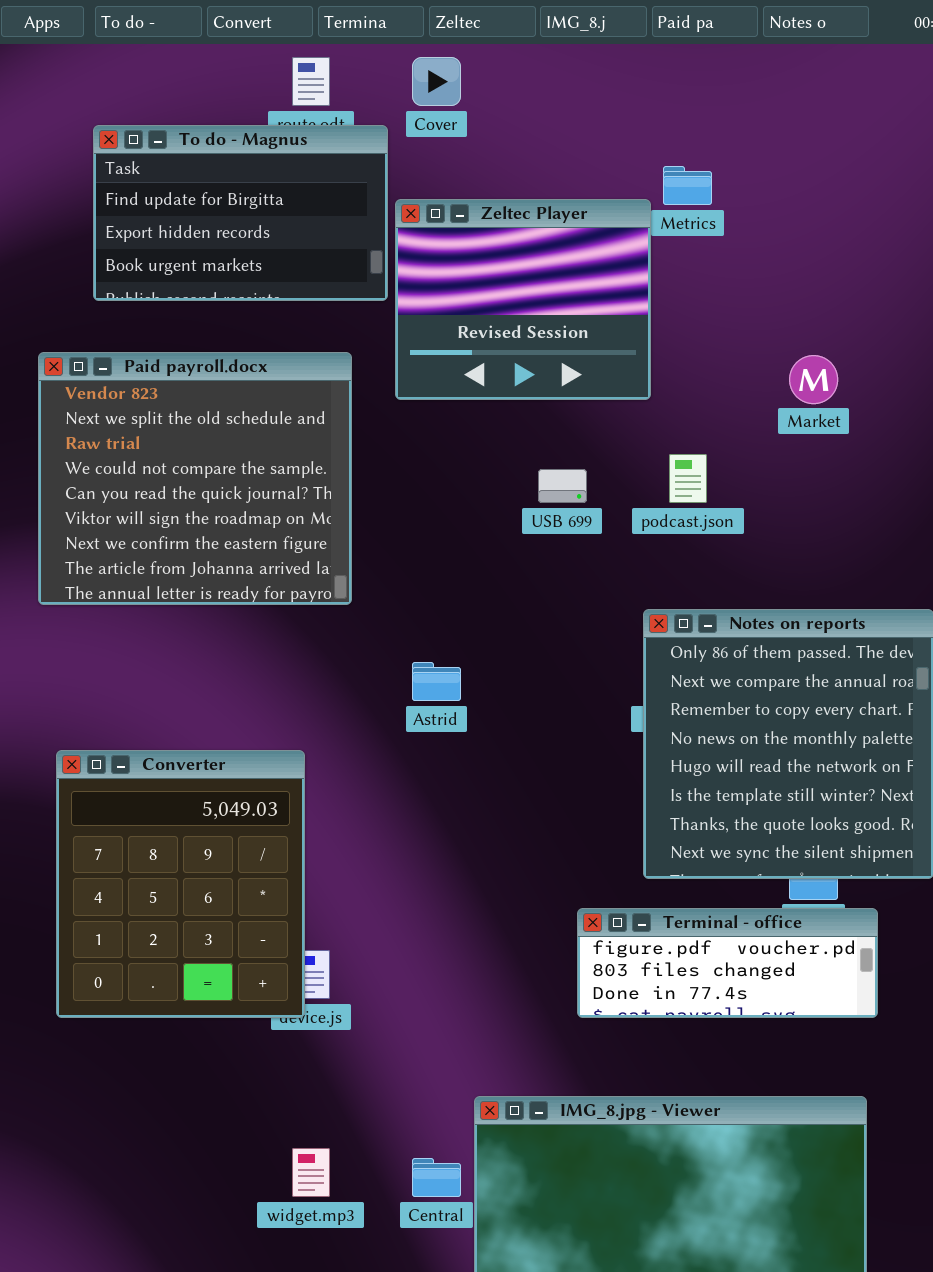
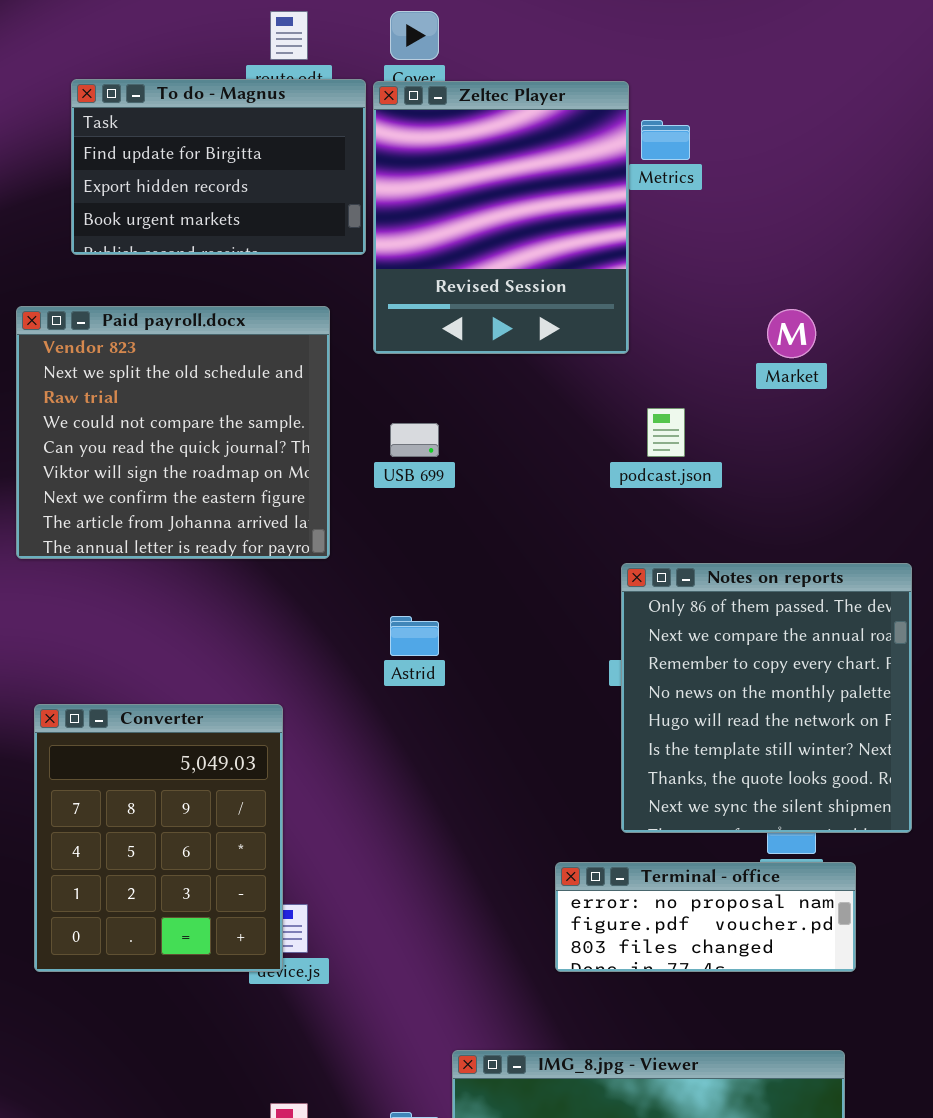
Zeltec Player: [395,199,651,400] -> [373,81,629,354], resized
USB 699: [538,469,587,503] -> [390,423,439,457], moved
Terminal - office: [577,908,878,1018] -> [555,862,856,972], scrolled up 1 row

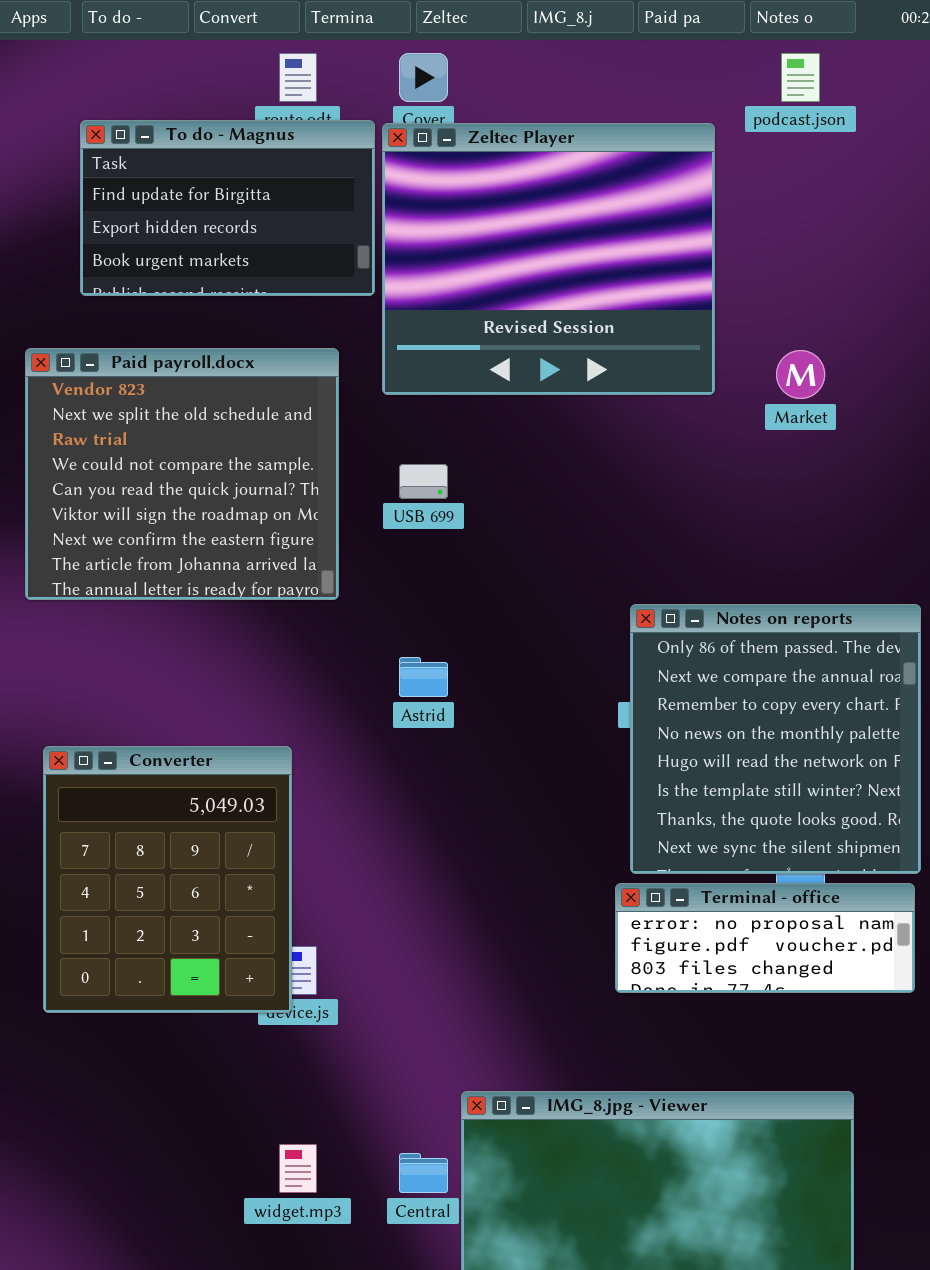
Zeltec Player: [373,81,629,354] -> [382,123,715,395], resized
podcast.json: [647,408,685,457] -> [781,53,820,102], moved
Terminal - office: [555,862,856,972] -> [615,883,915,993], moved

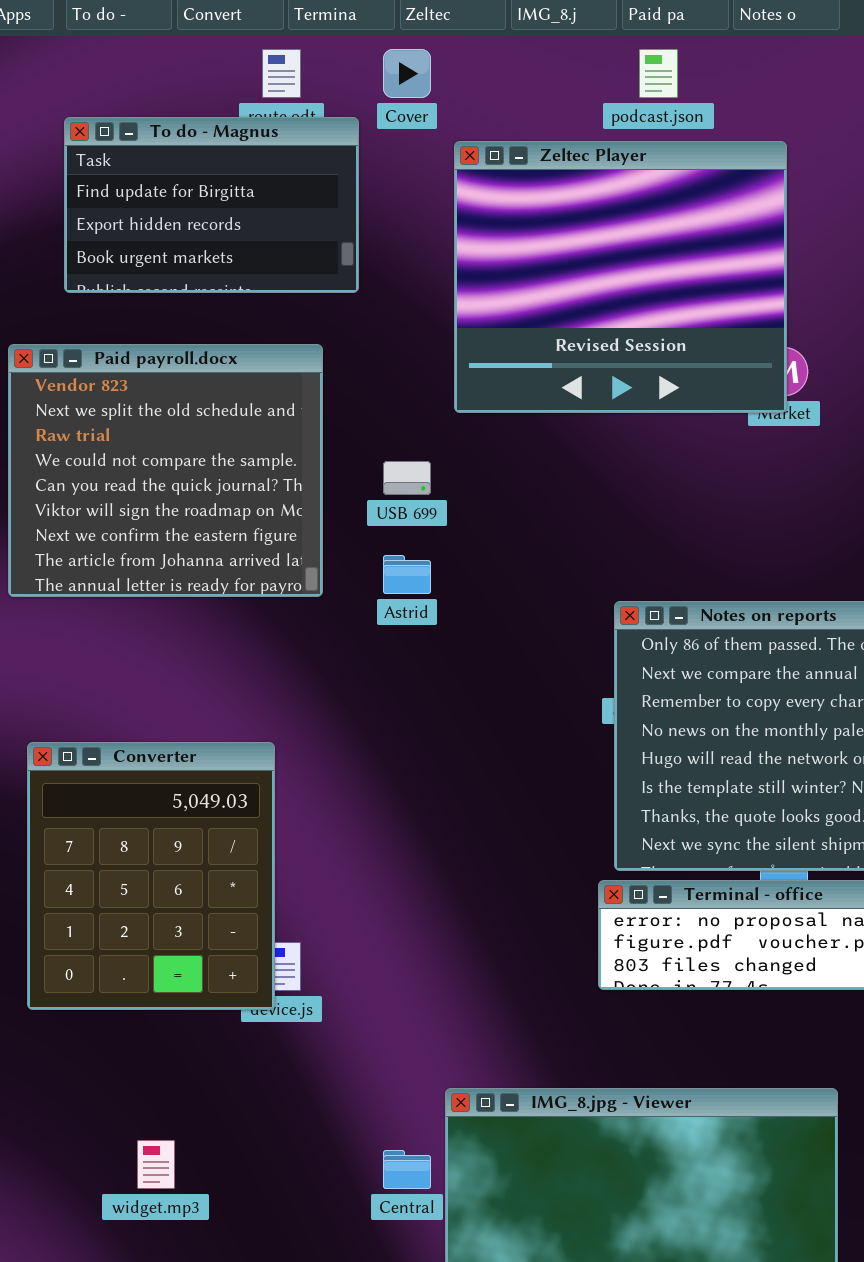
podcast.json: [781,53,820,102] -> [639,49,678,98], moved
Zeltec Player: [382,123,715,395] -> [454,141,787,413], moved
Astrid: [399,657,448,697] -> [383,555,431,594], moved
widget.mp3: [279,1144,317,1193] -> [137,1140,175,1189], moved

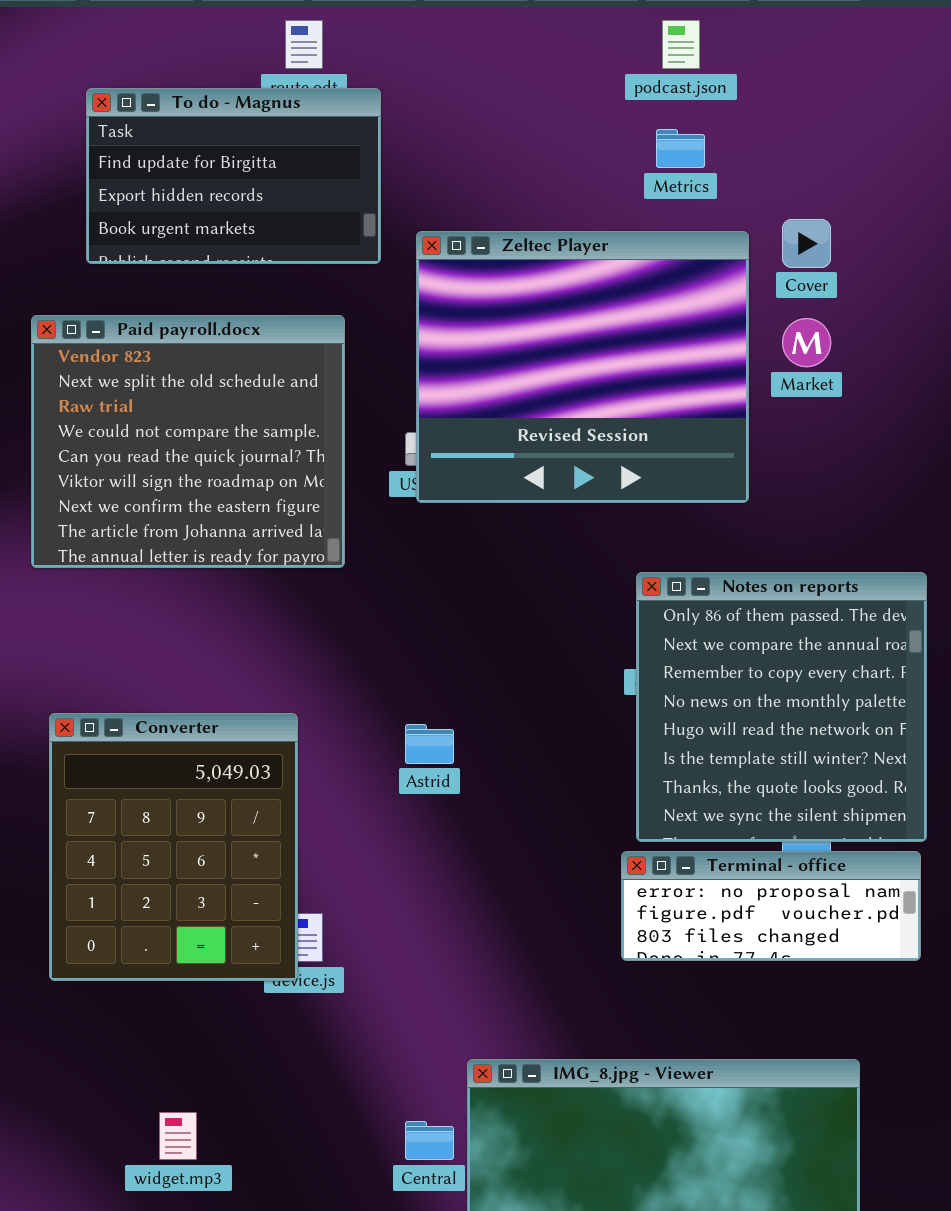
Cover: [383,49,431,98] -> [782,219,831,268], moved
Zeltec Player: [454,141,787,413] -> [416,231,749,503], moved
Astrid: [383,555,431,594] -> [405,724,454,764], moved

